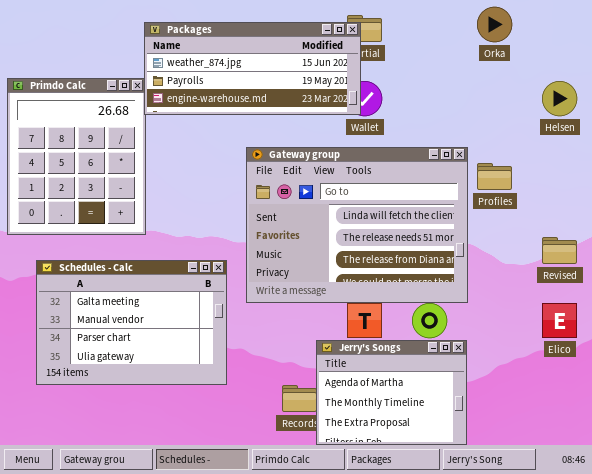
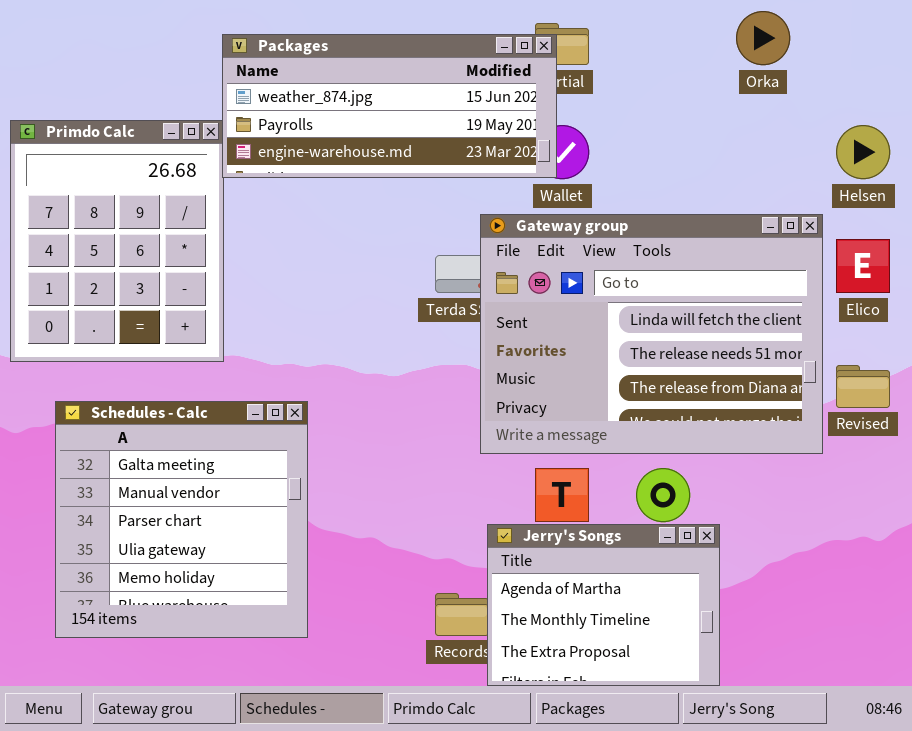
Gateway group: [246,147,468,303] -> [480,214,823,454], moved
Schedules - Calc: [36,260,227,385] -> [55,401,308,638], resized
Elico: [542,303,577,338] -> [836,239,890,293], moved

